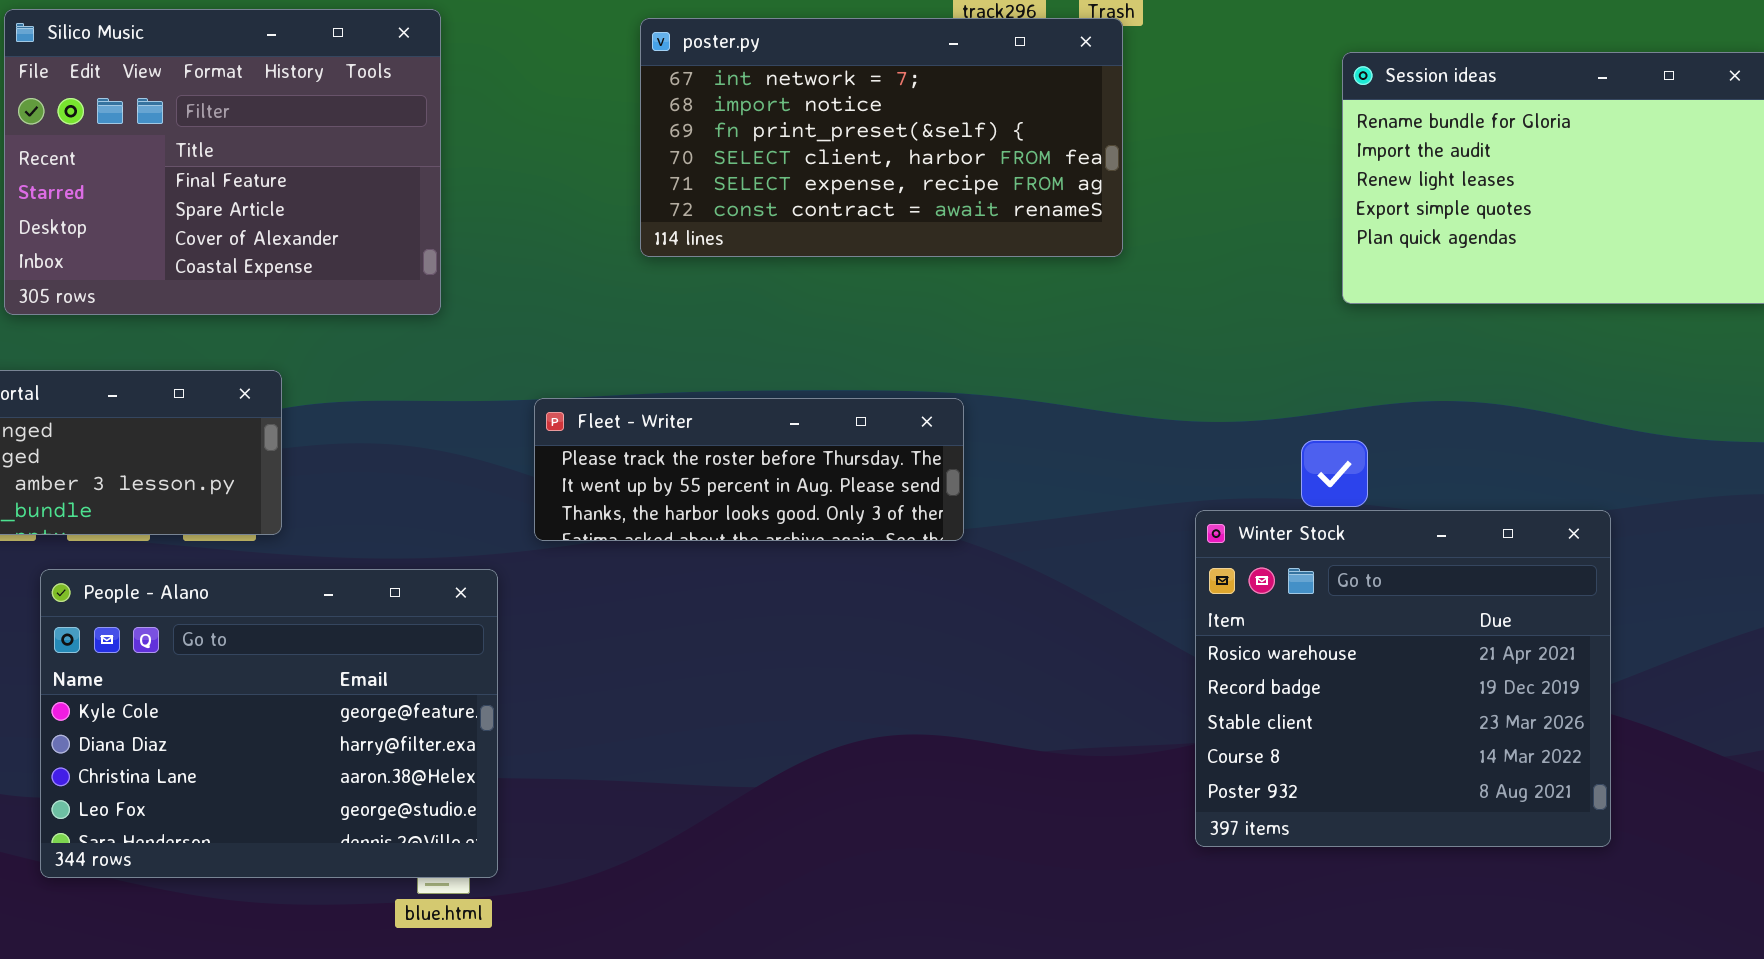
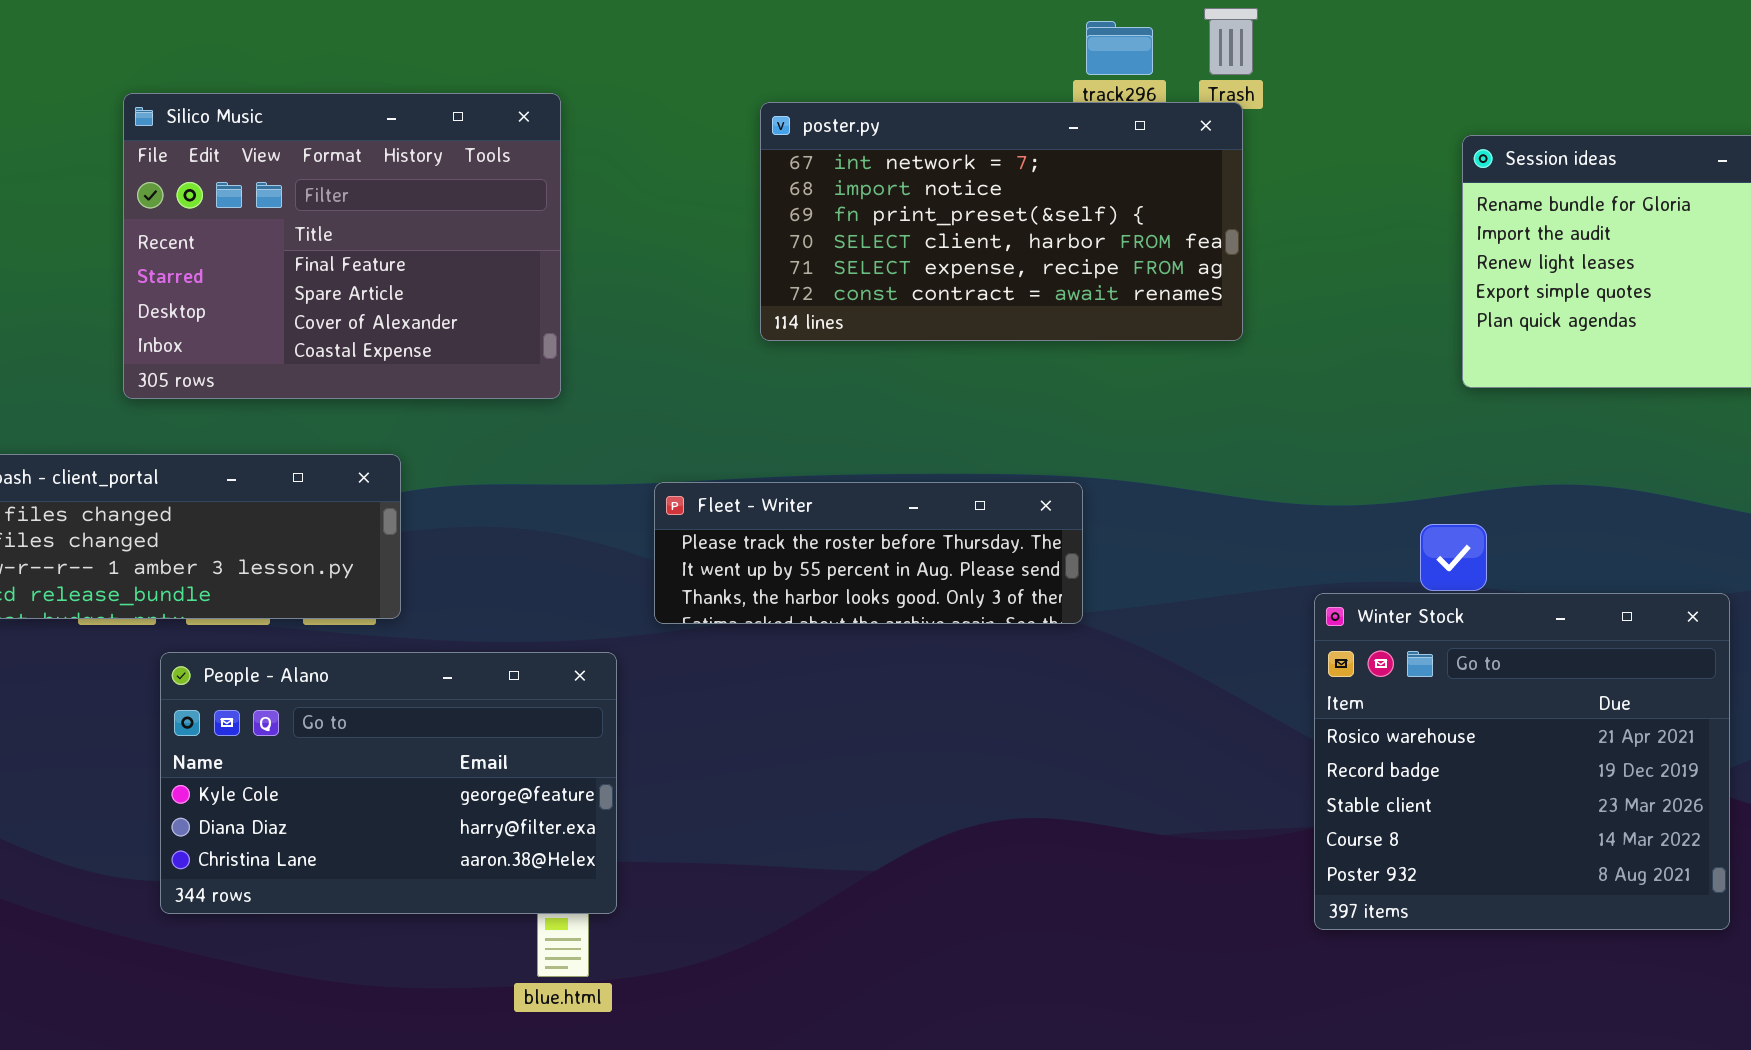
People - Alano: [40,569,498,878] -> [160,652,617,914], resized

